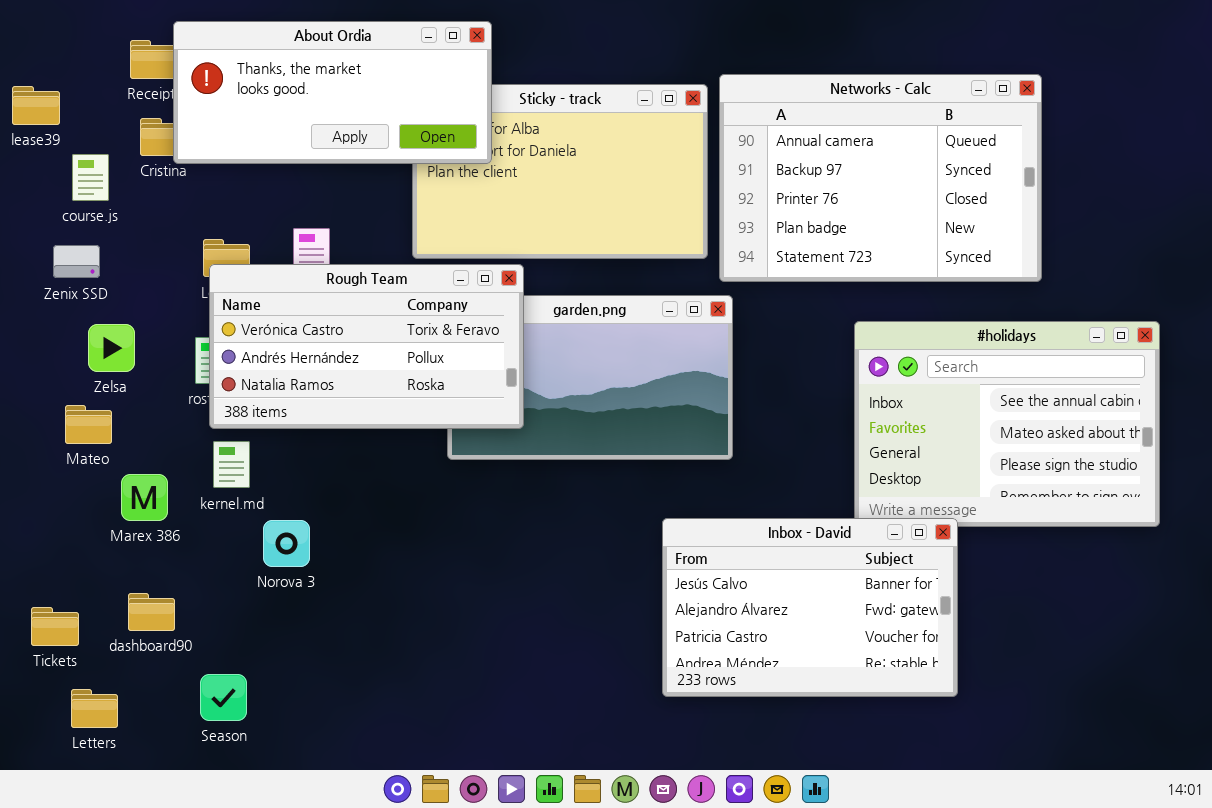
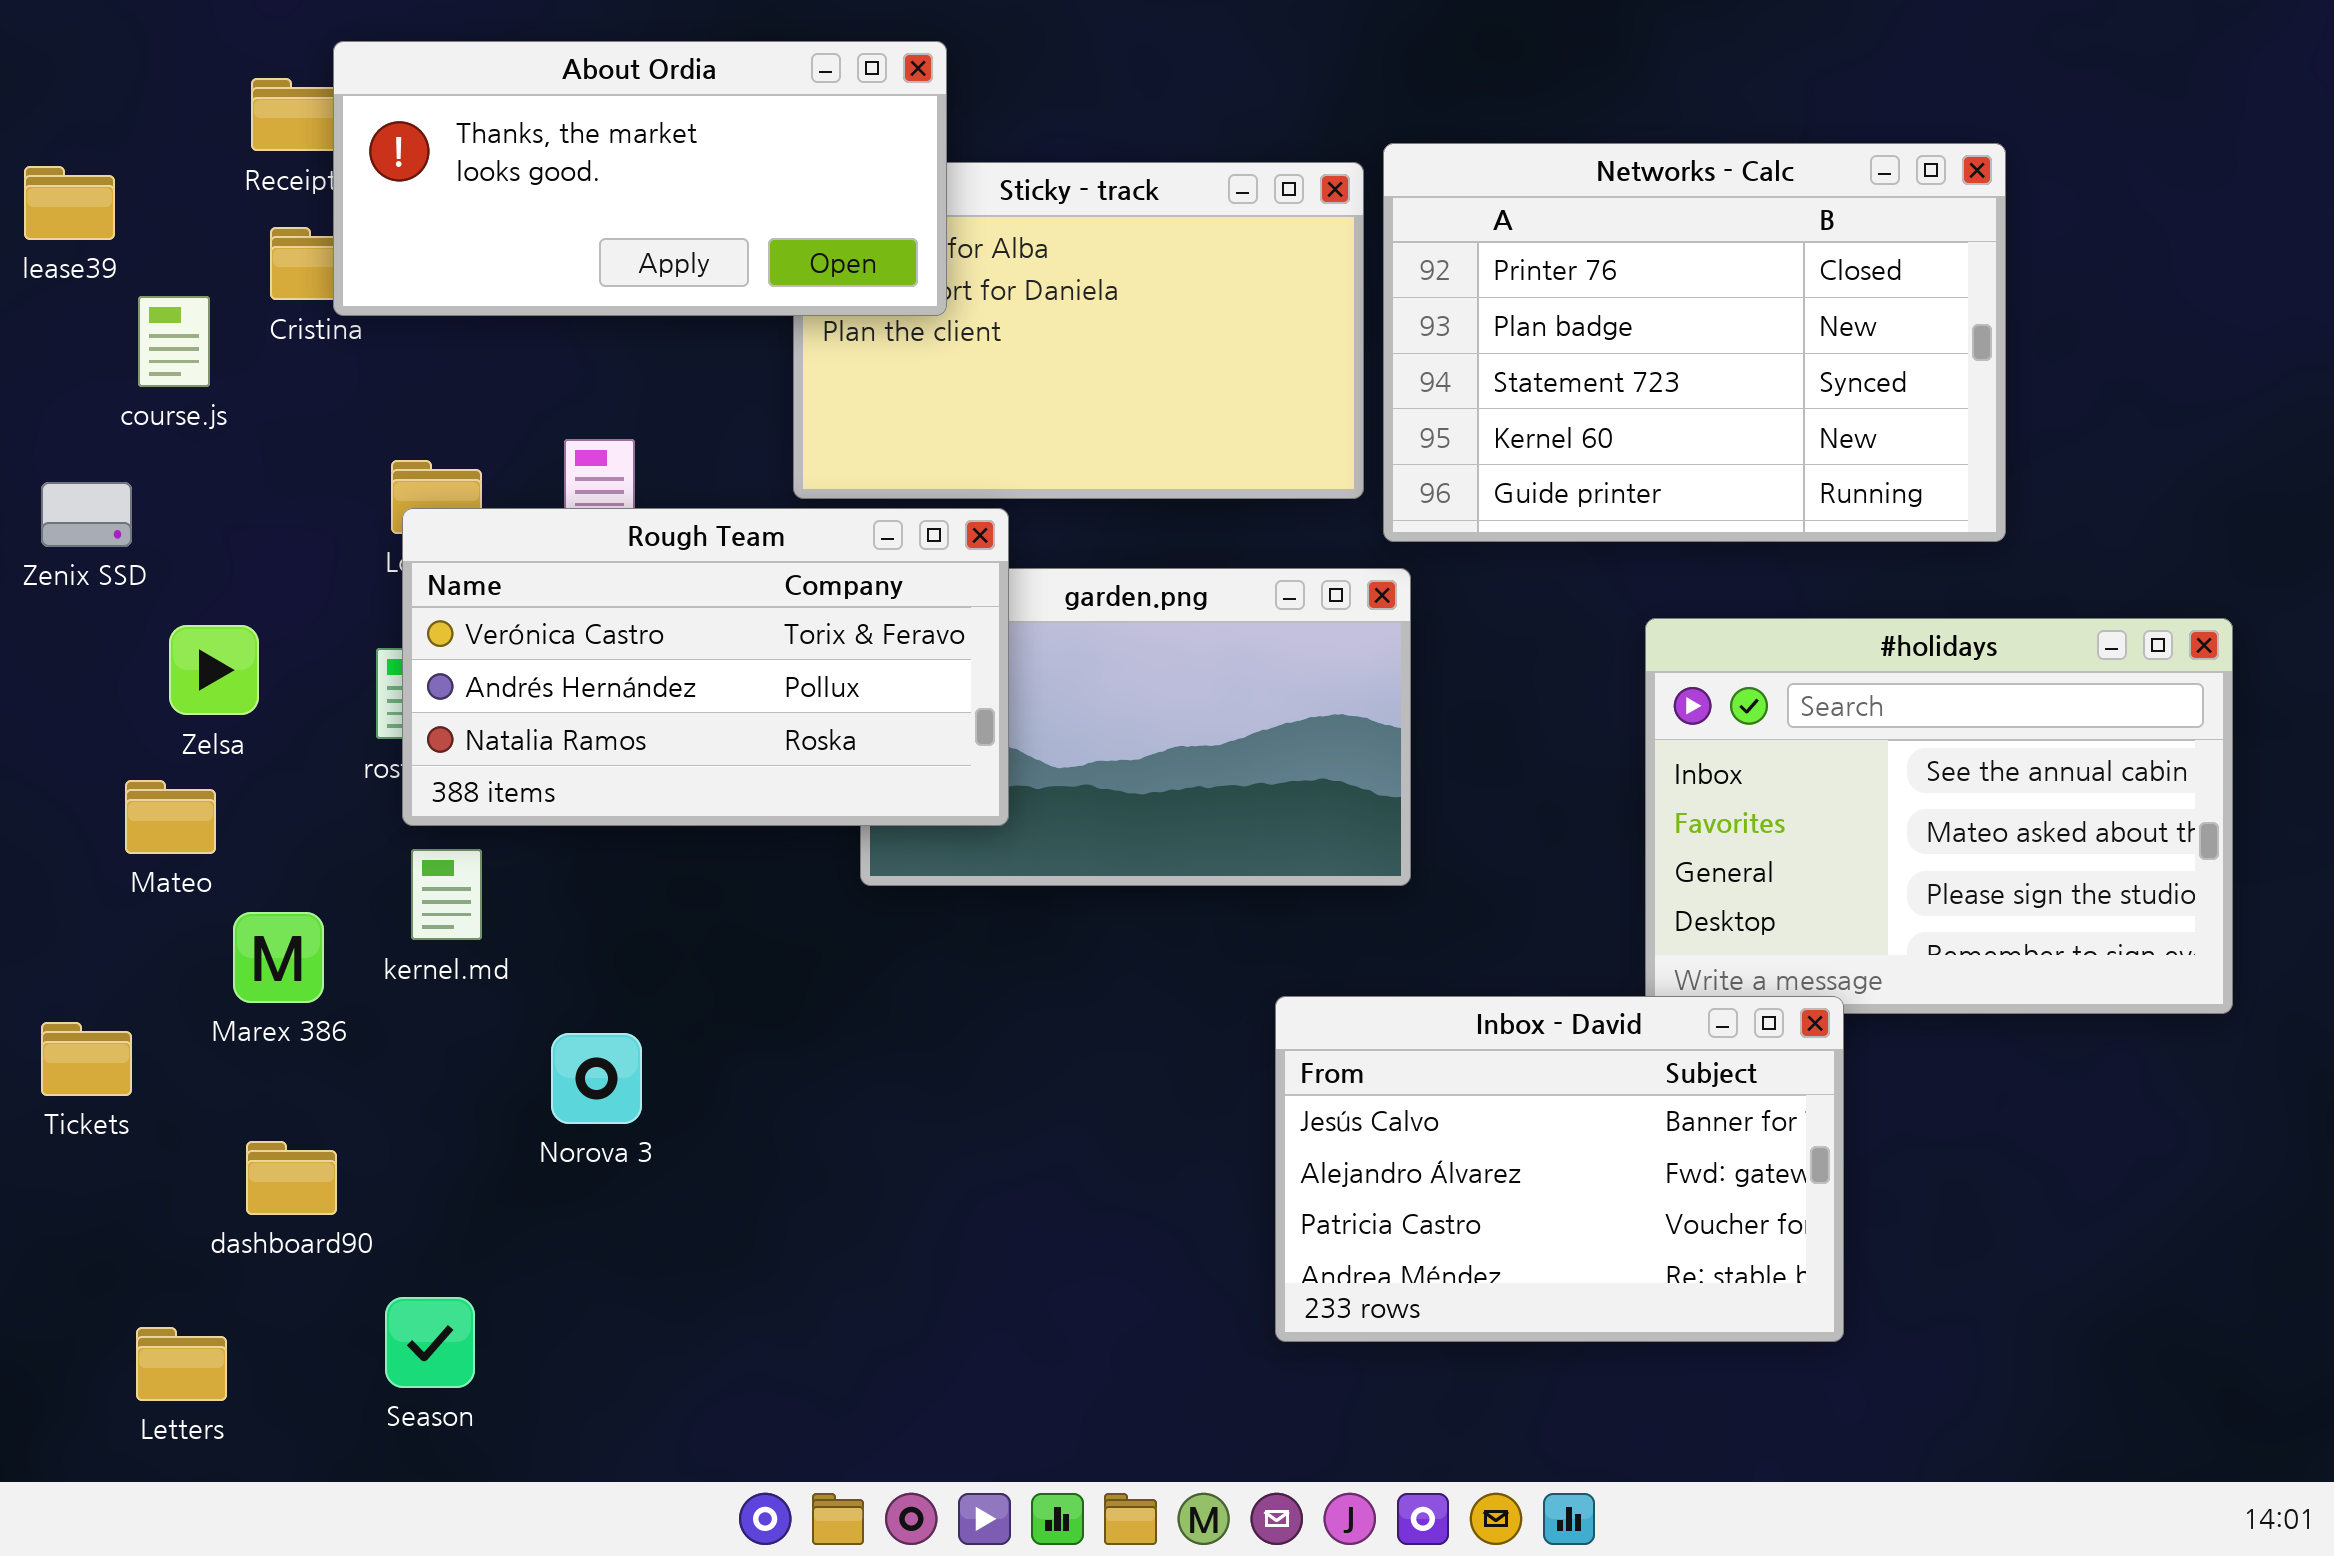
Networks - Calc: [719,74,1042,282] -> [1383,143,2006,542], scrolled down 2 rows
Zenix SSD: [53,245,100,278] -> [41,482,132,547], moved
Norova 3: [263,520,310,567] -> [551,1033,642,1124], moved
Tickets: [31,607,79,646] -> [41,1022,132,1096], moved

